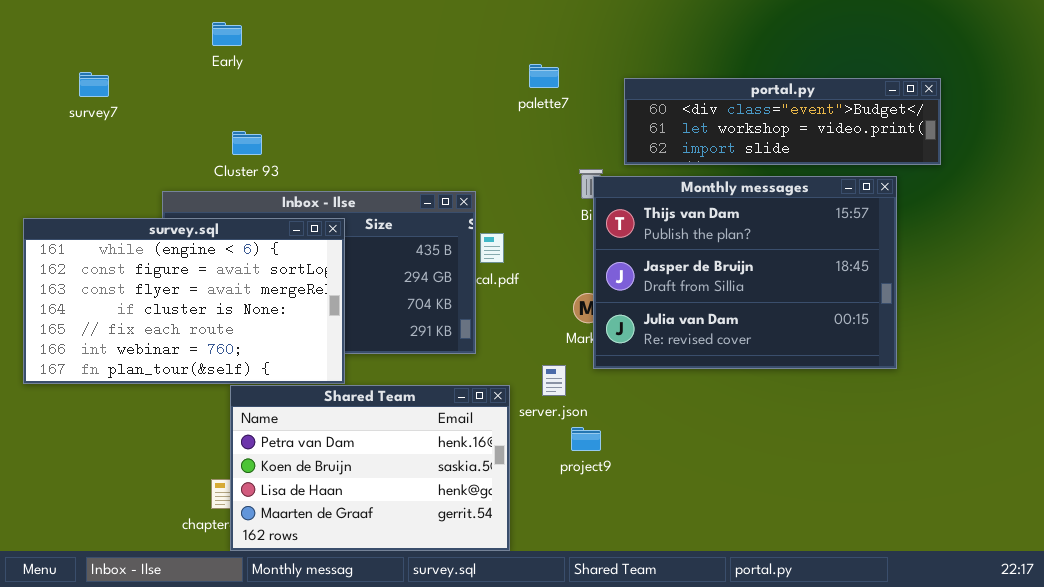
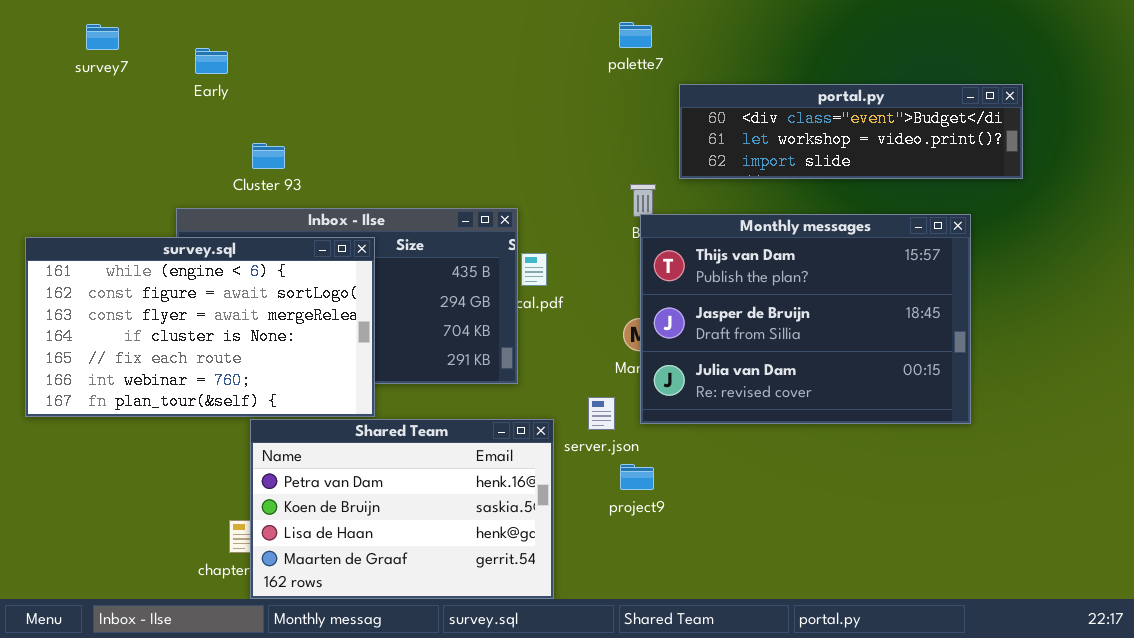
Early: [212,22,242,46] -> [195,48,228,74], moved
palette7: [529,64,559,88] -> [619,22,652,48], moved
survey7: [79,72,109,97] -> [86,24,119,50], moved
Monthly messages: [593,176,897,369] -> [640,214,971,424], moved

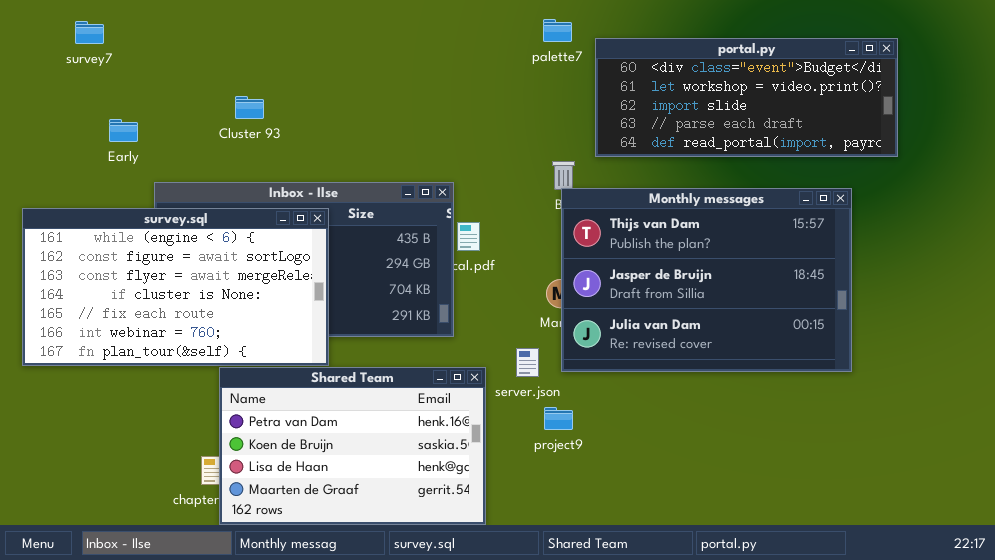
Early: [195,48,228,74] -> [109,119,138,142], moved
portal.py: [679,84,1023,179] -> [595,38,898,157], resized
Cluster 93: [252,143,285,169] -> [235,96,264,119], moved

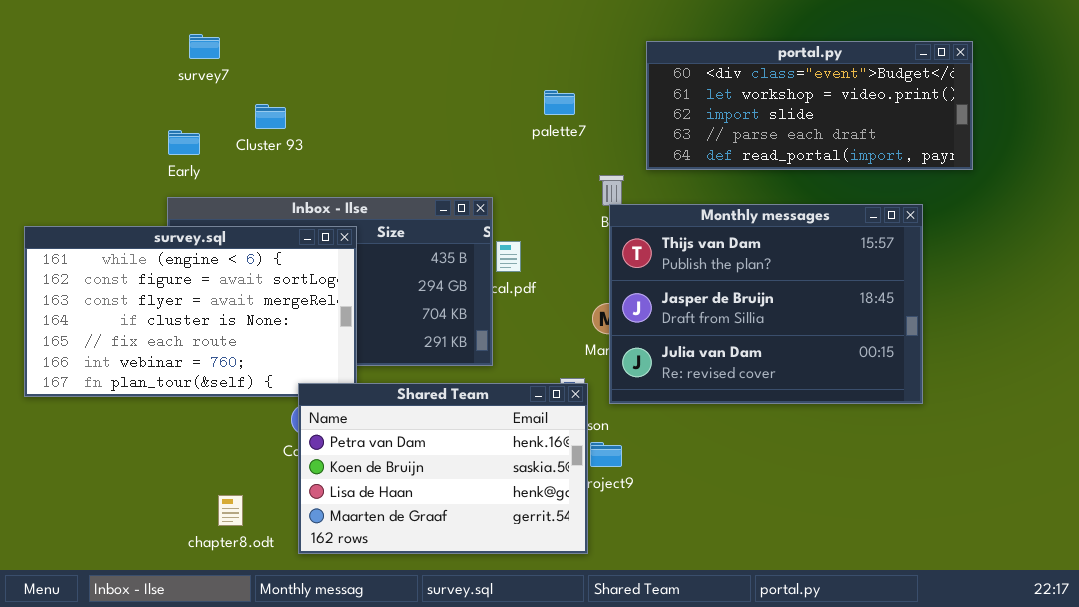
palette7: [543,19,572,42] -> [544,90,575,115], moved
survey7: [75,21,104,44] -> [189,34,220,59], moved
Early: [109,119,138,142] -> [168,130,200,155], moved
Shared Team: [219,367,486,525] -> [298,383,588,554], moved

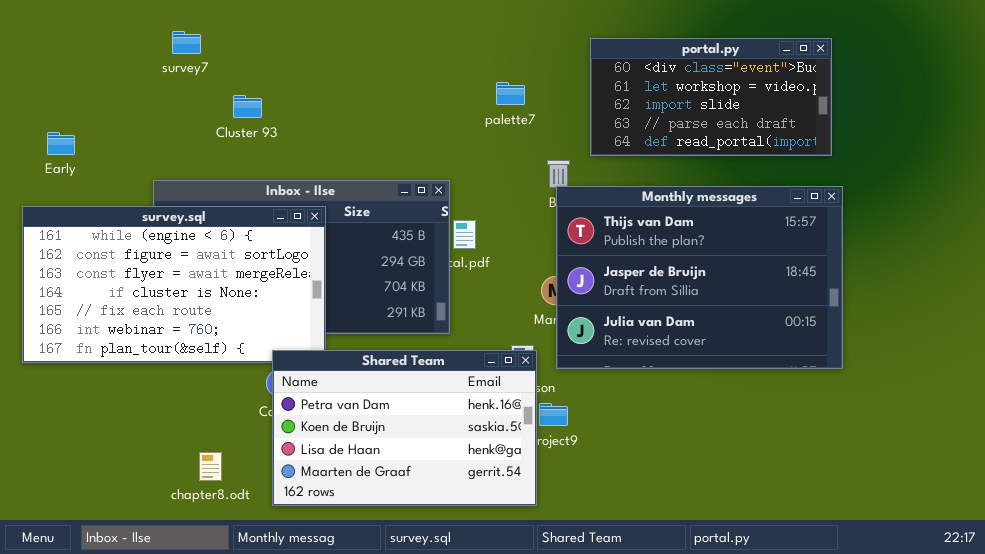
portal.py: [646,41,973,170] -> [590,38,832,156], resized
Early: [168,130,200,155] -> [47,132,75,155], moved

